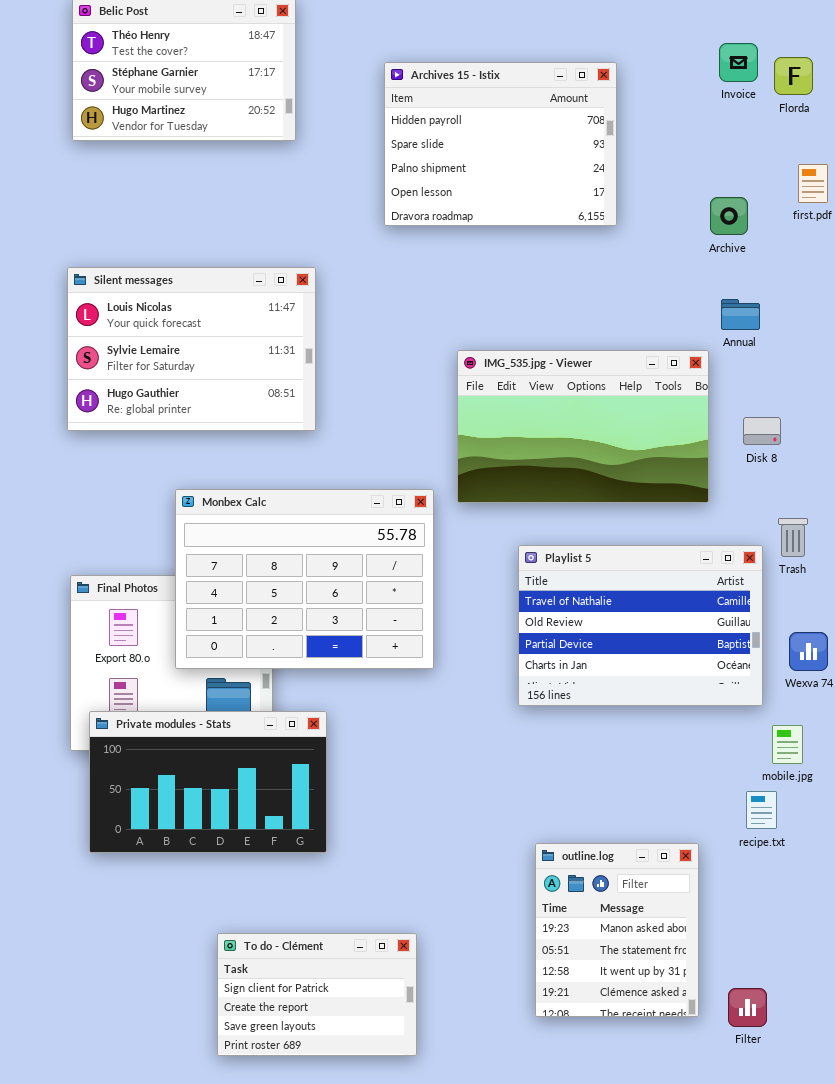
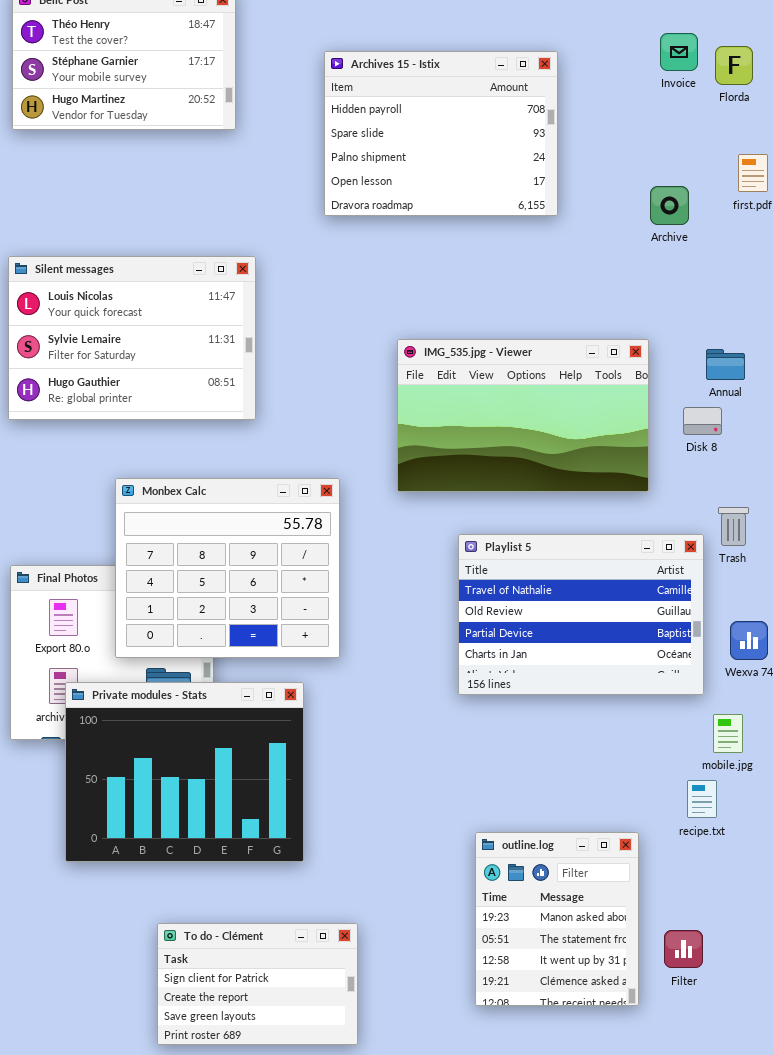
Annual: [721,299,760,330] -> [706,349,745,380], moved
Monbex Calc: [175,489,434,669] -> [115,478,340,658], resized
Private modules - Stats: [89,711,327,853] -> [65,682,304,862], moved, resized
Filter: [728,988,767,1027] -> [664,930,703,968], moved

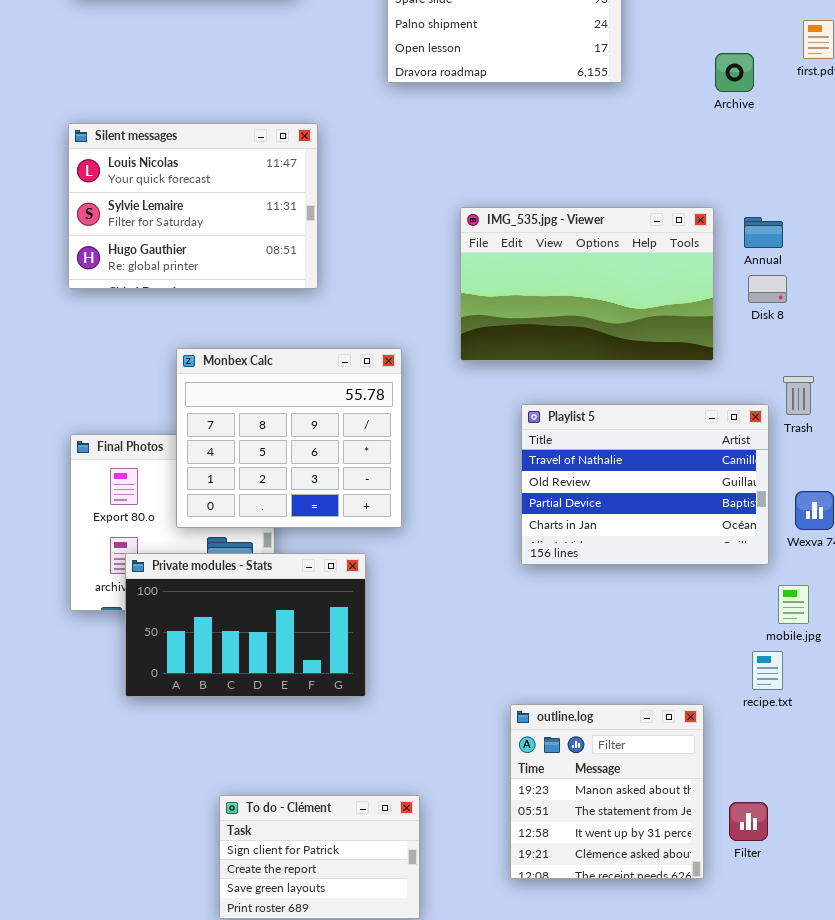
Annual: [706,349,745,380] -> [744,217,783,248], moved
Private modules - Stats: [65,682,304,862] -> [125,553,366,697], resized
outline.log: [475,832,639,1006] -> [510,704,704,879], resized

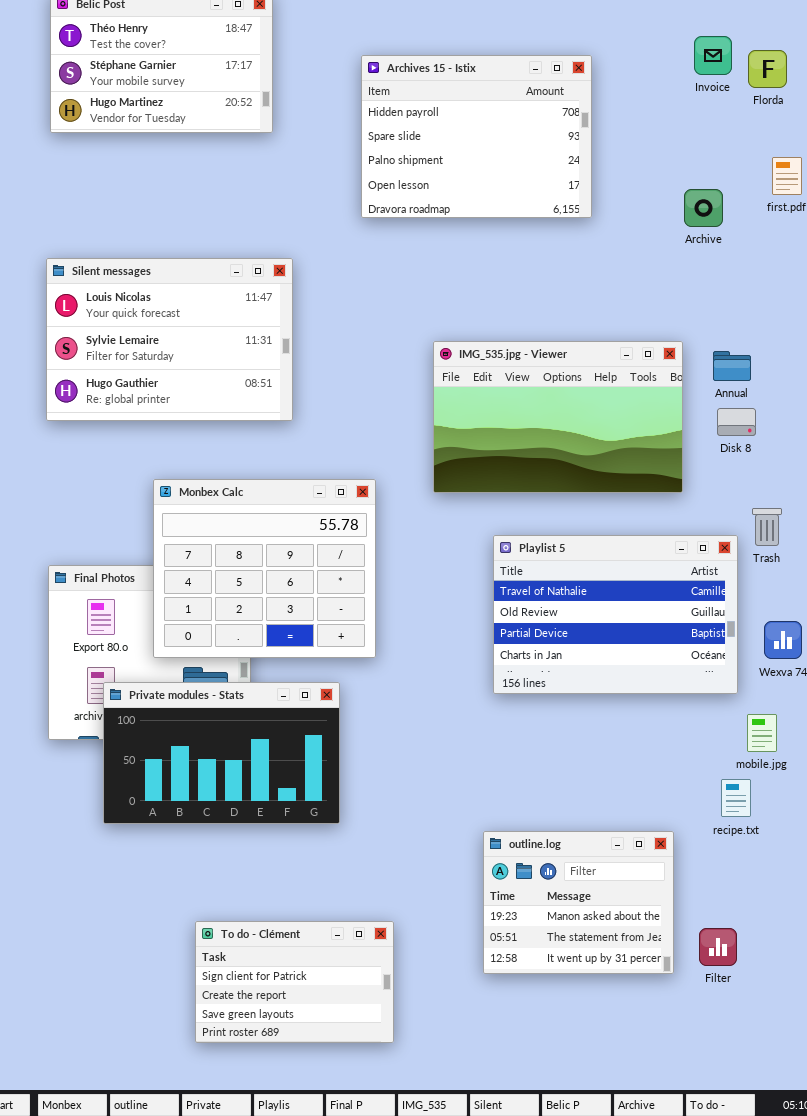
outline.log: [510,704,704,879] -> [483,831,674,974], resized

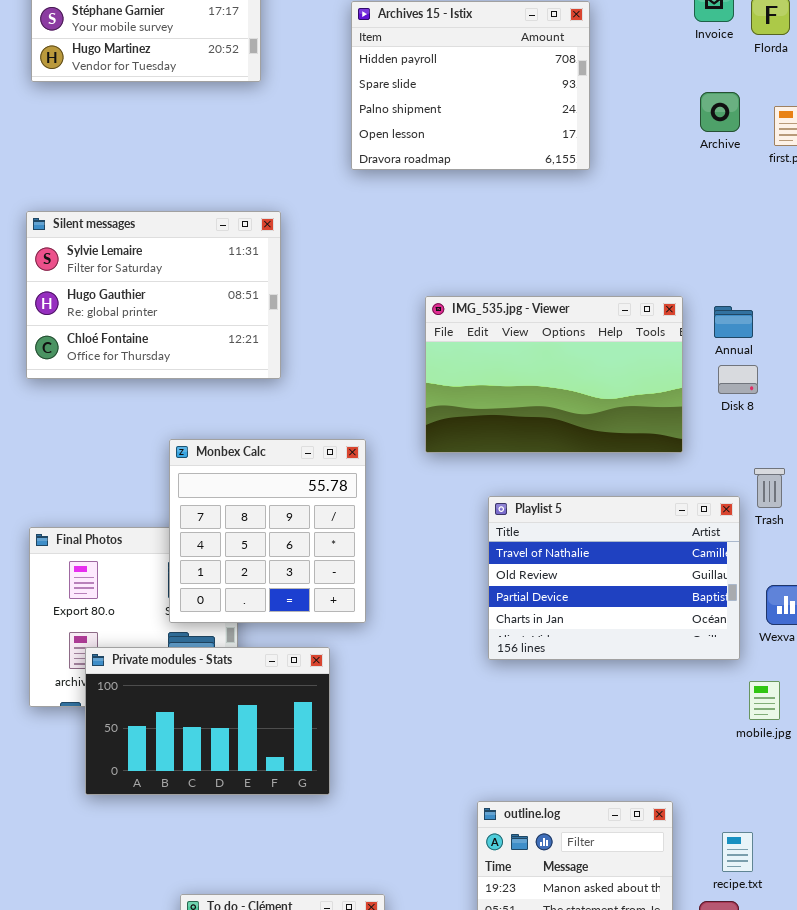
Archive: [684,189,723,227] -> [700,92,740,132], moved
Silent messages: [46,258,293,421] -> [26,211,281,379], scrolled down 1 row
Monbex Calc: [153,479,376,658] -> [169,439,366,623], resized
recipe.txt: [721,779,751,817] -> [722,832,753,872], moved

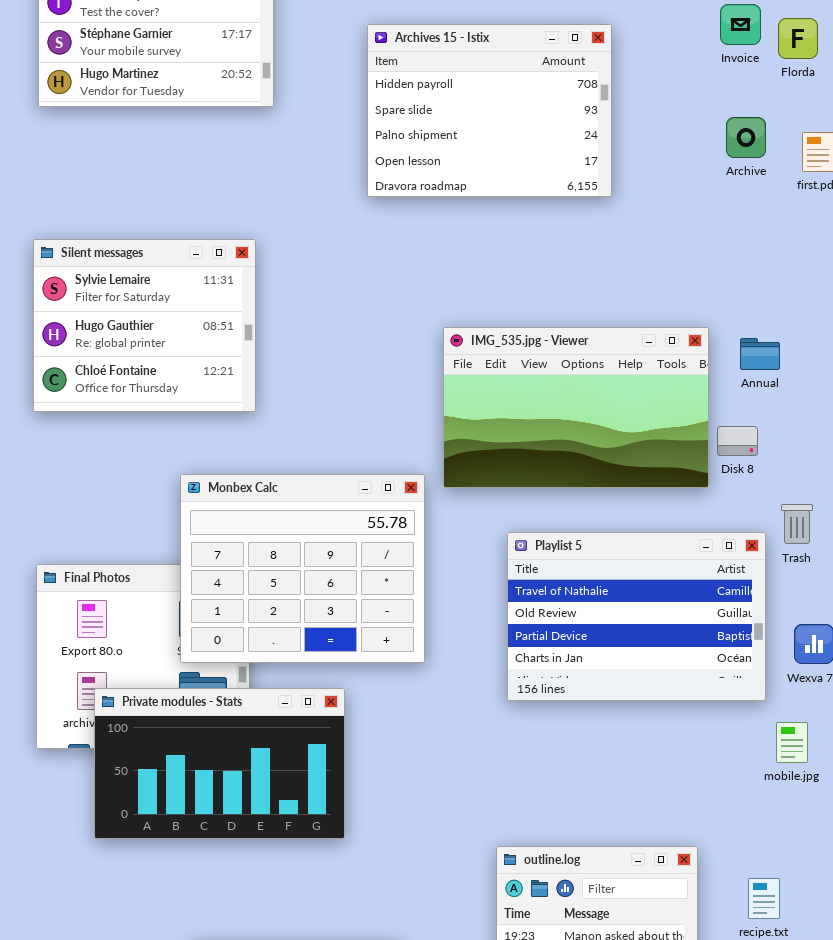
Silent messages: [26,211,281,379] -> [33,239,256,412], resized
Disk 8: [718,365,758,394] -> [717,426,758,456], moved
Monbex Calc: [169,439,366,623] -> [180,474,425,663], resized

